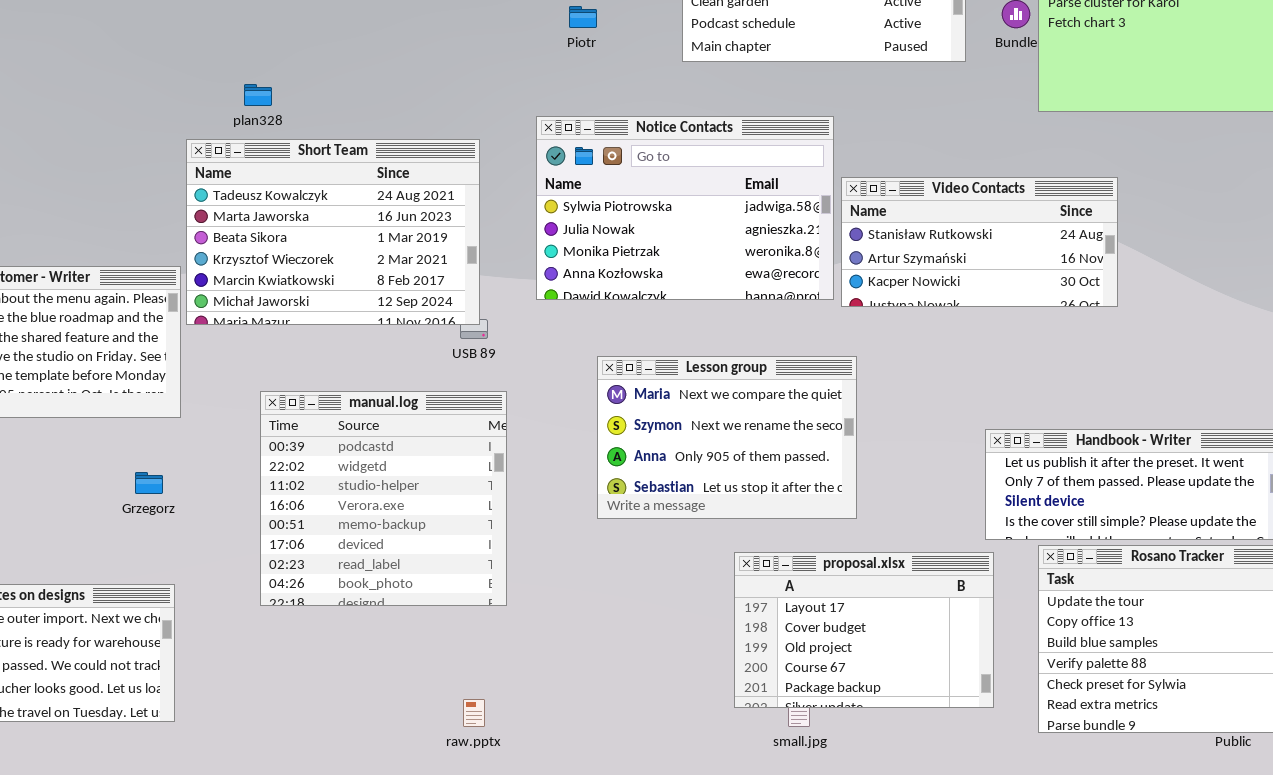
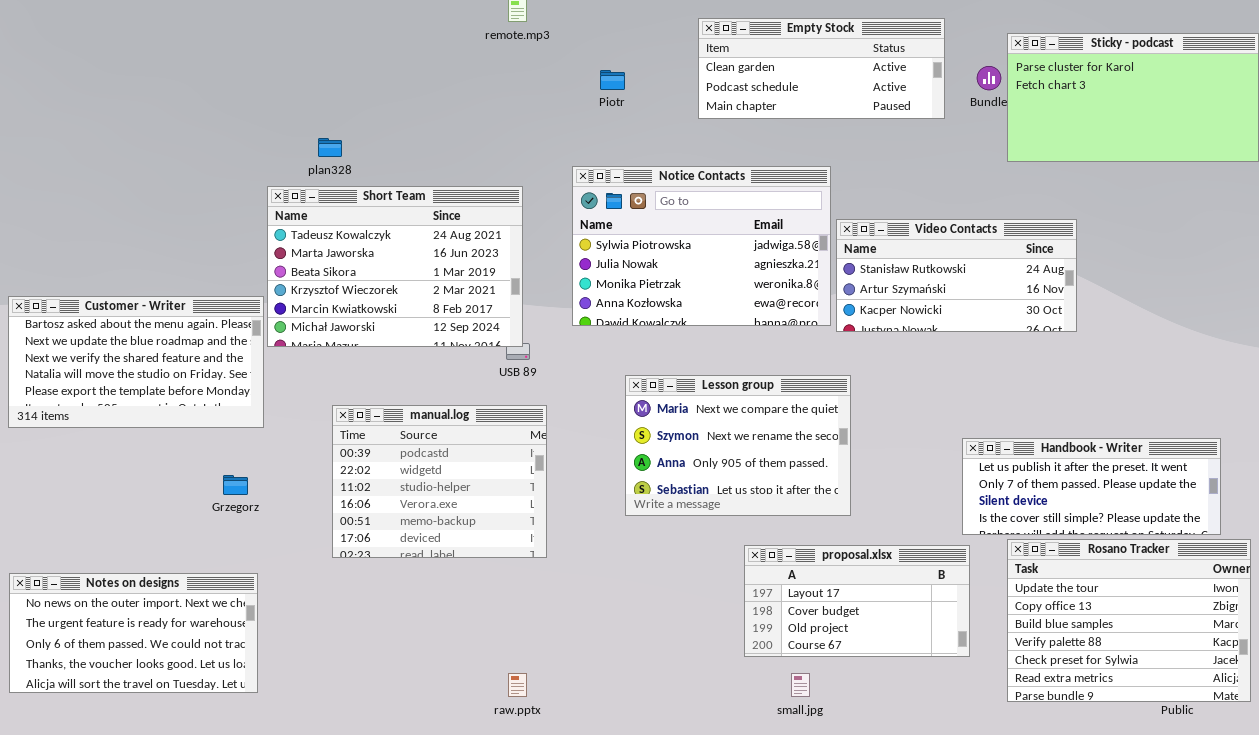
manual.log: [260,391,507,606] -> [332,405,547,558], resized
proposal.xlsx: [734,552,994,708] -> [744,545,970,657], resized

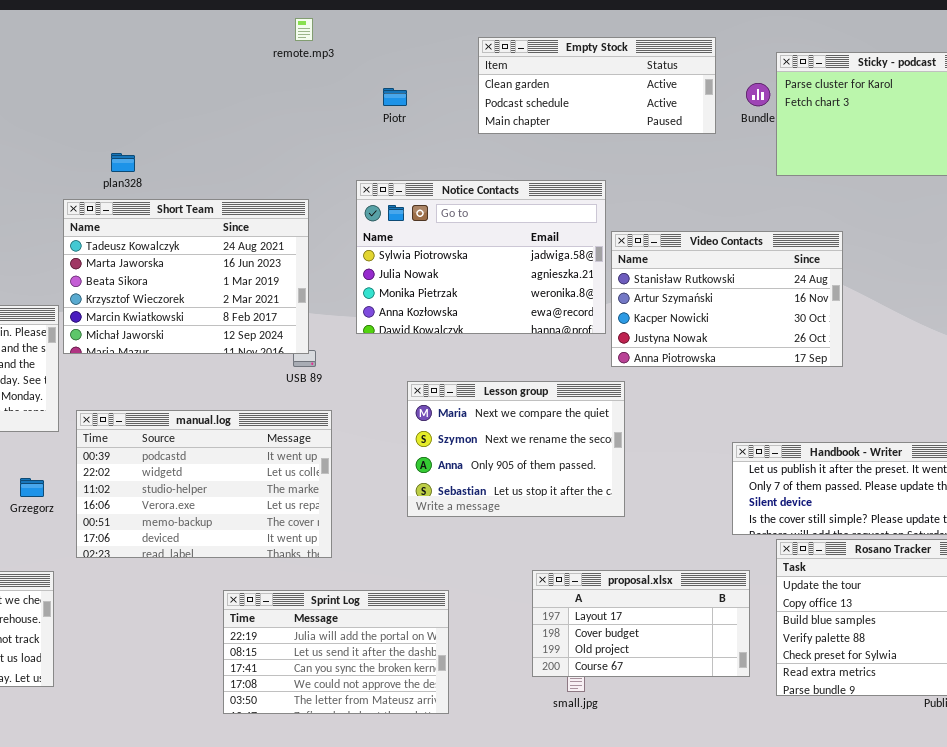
Video Contacts: [836,219,1077,332] -> [611,231,843,367], resized
manual.log: [332,405,547,558] -> [76,410,332,558], resized
proposal.xlsx: [744,545,970,657] -> [532,570,750,677], moved
Sprint Log: none -> [223,590,449,714], opened

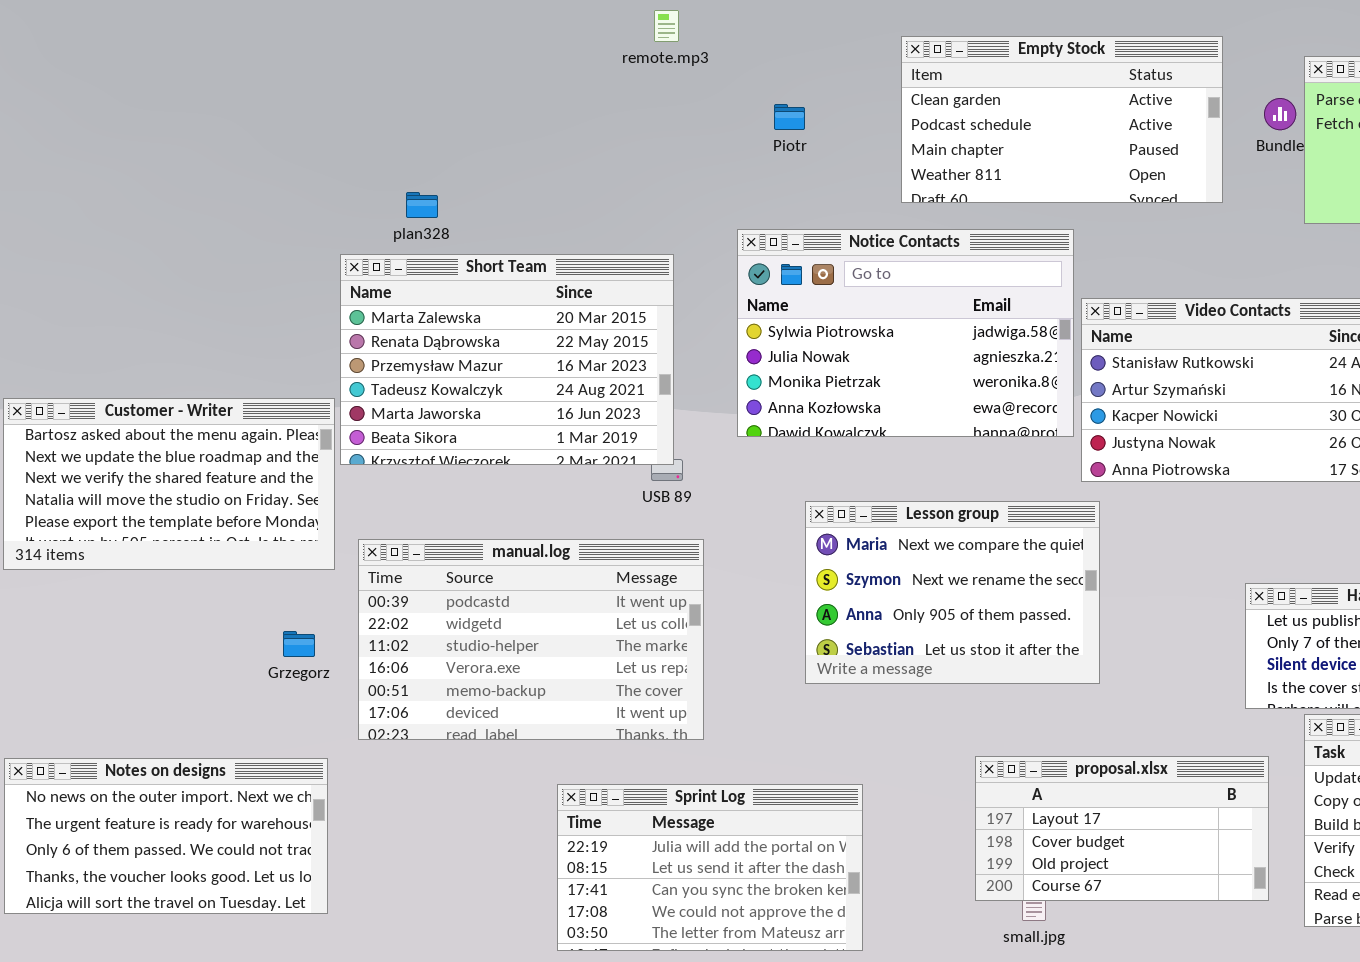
Empty Stock: [478,37,716,134] -> [901,36,1223,203], resized
Short Team: [63,199,309,354] -> [340,254,674,465], scrolled up 3 rows

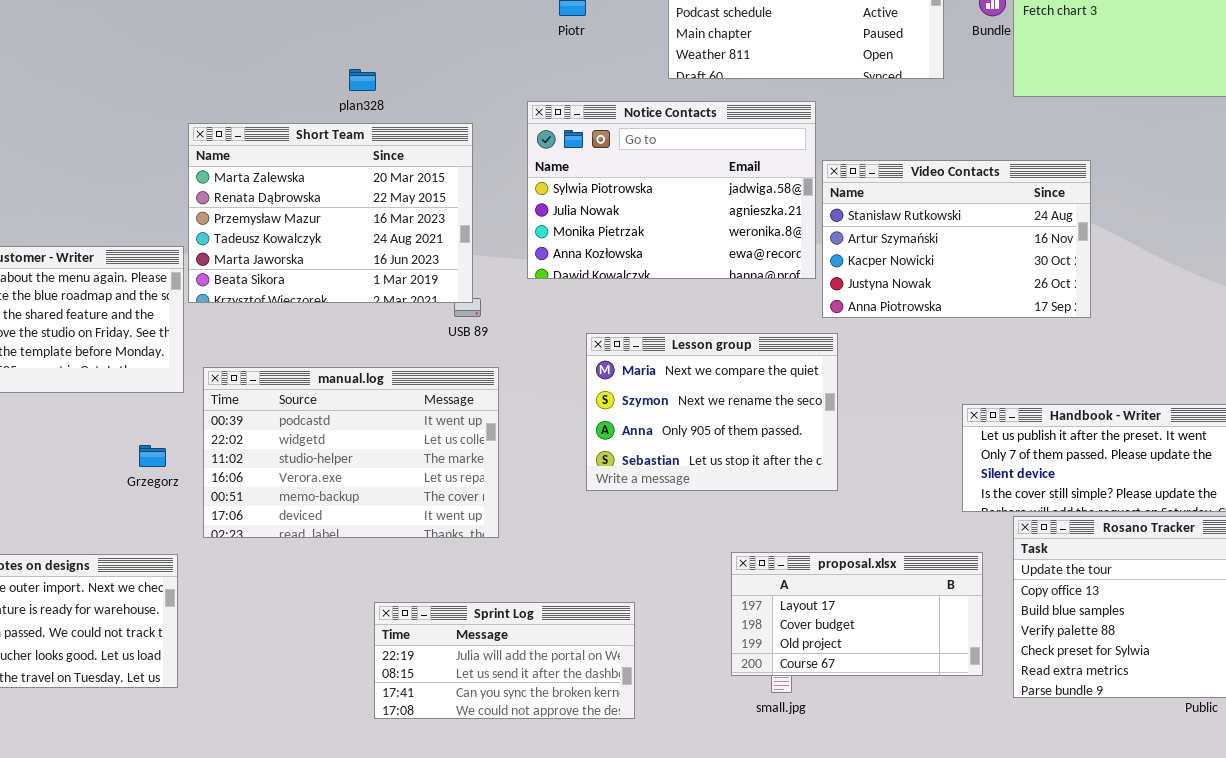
plan328: [406,192,438,218] -> [349,69,376,91], moved
Sprint Log: [557,784,863,951] -> [374,602,635,719], resized

